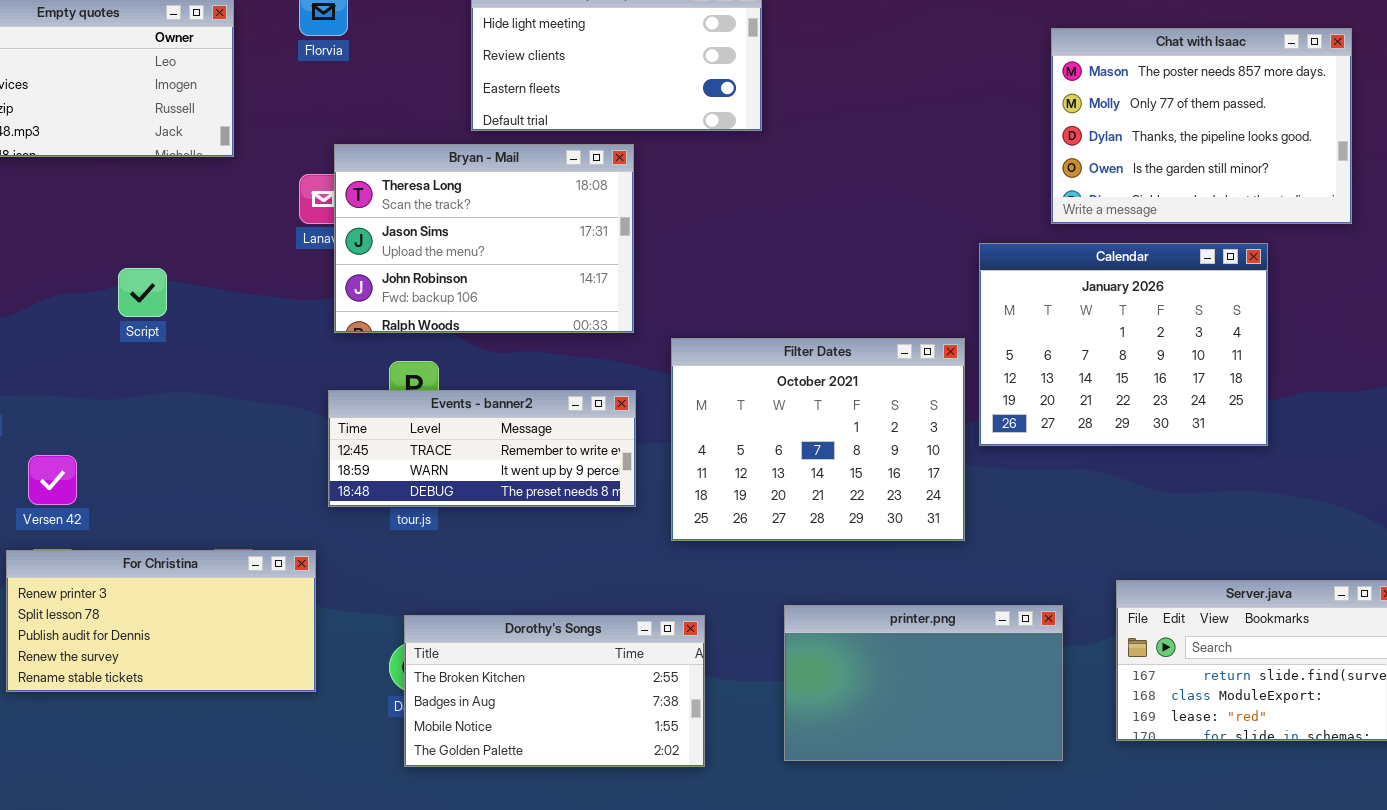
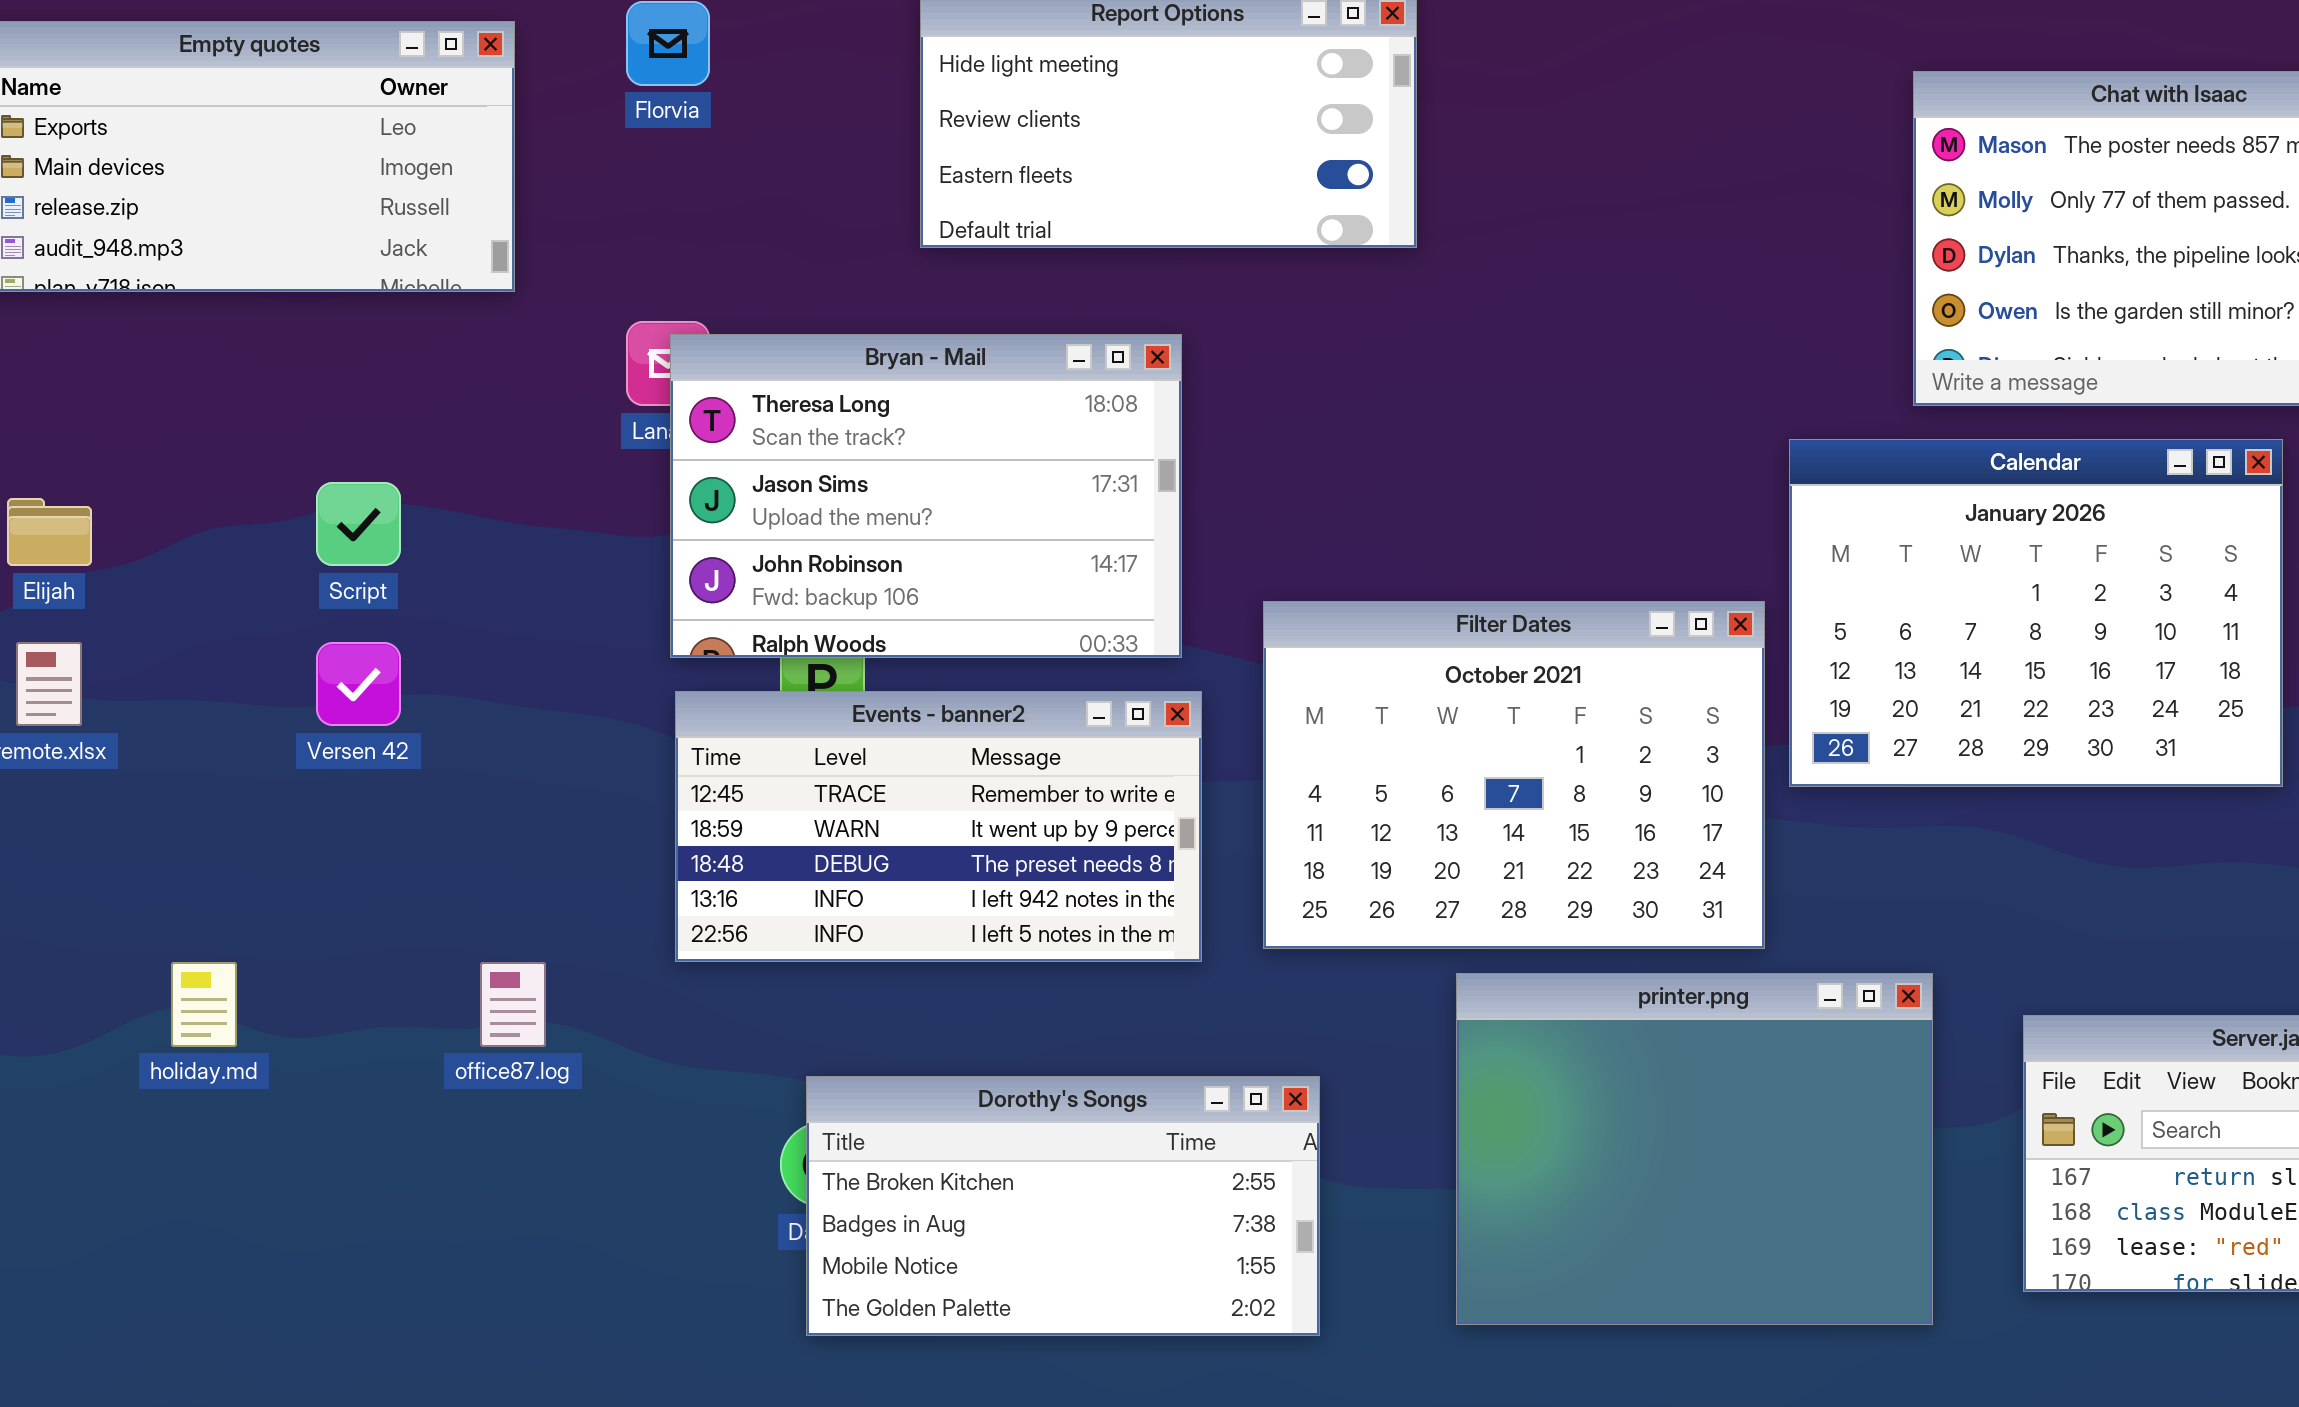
Bryan - Mail: [334,144,634,333] -> [670,334,1182,658], moved
Events - banner2: [328,390,636,507] -> [675,691,1202,962], resized
Versen 42: [28,455,77,505] -> [316,642,401,726], moved
For Christina: [6,550,316,692] -> none, closed
printer.png: [784,605,1063,761] -> [1456,973,1933,1325], resized

